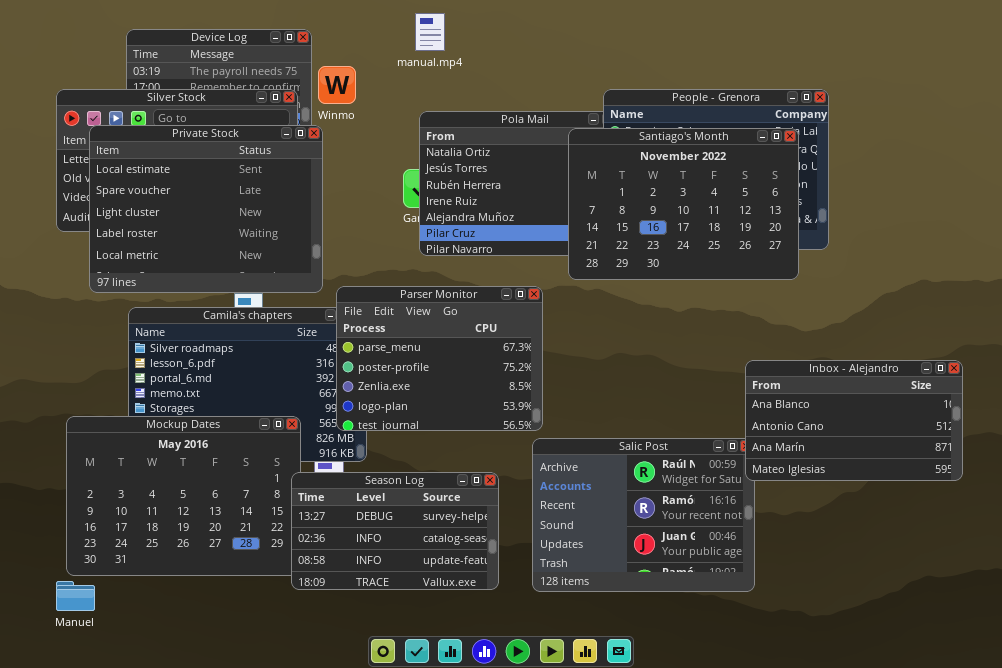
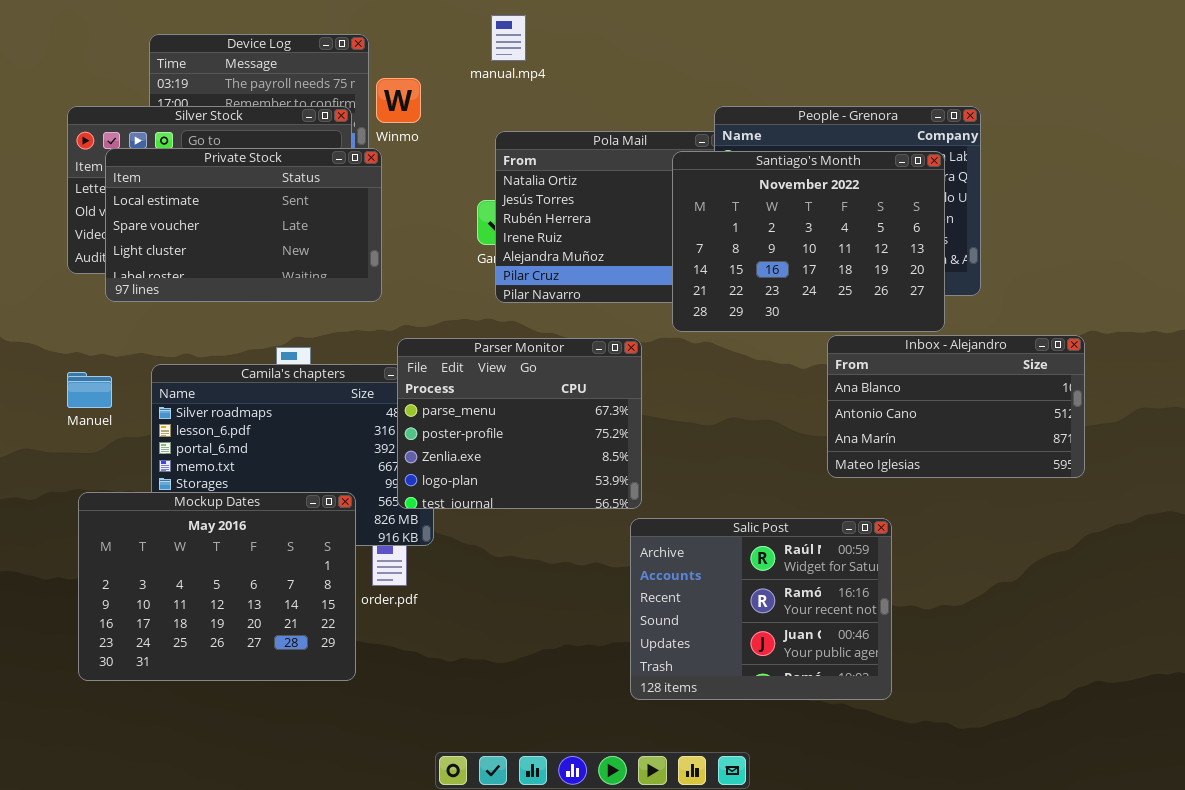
Private Stock: [89,125,323,293] -> [105,148,382,302], resized
Inbox - Alejandro: [745,360,963,481] -> [827,335,1085,478], moved
Season Log: [291,472,499,590] -> none, closed
Manuel: [56,581,95,611] -> [67,372,112,408], moved

